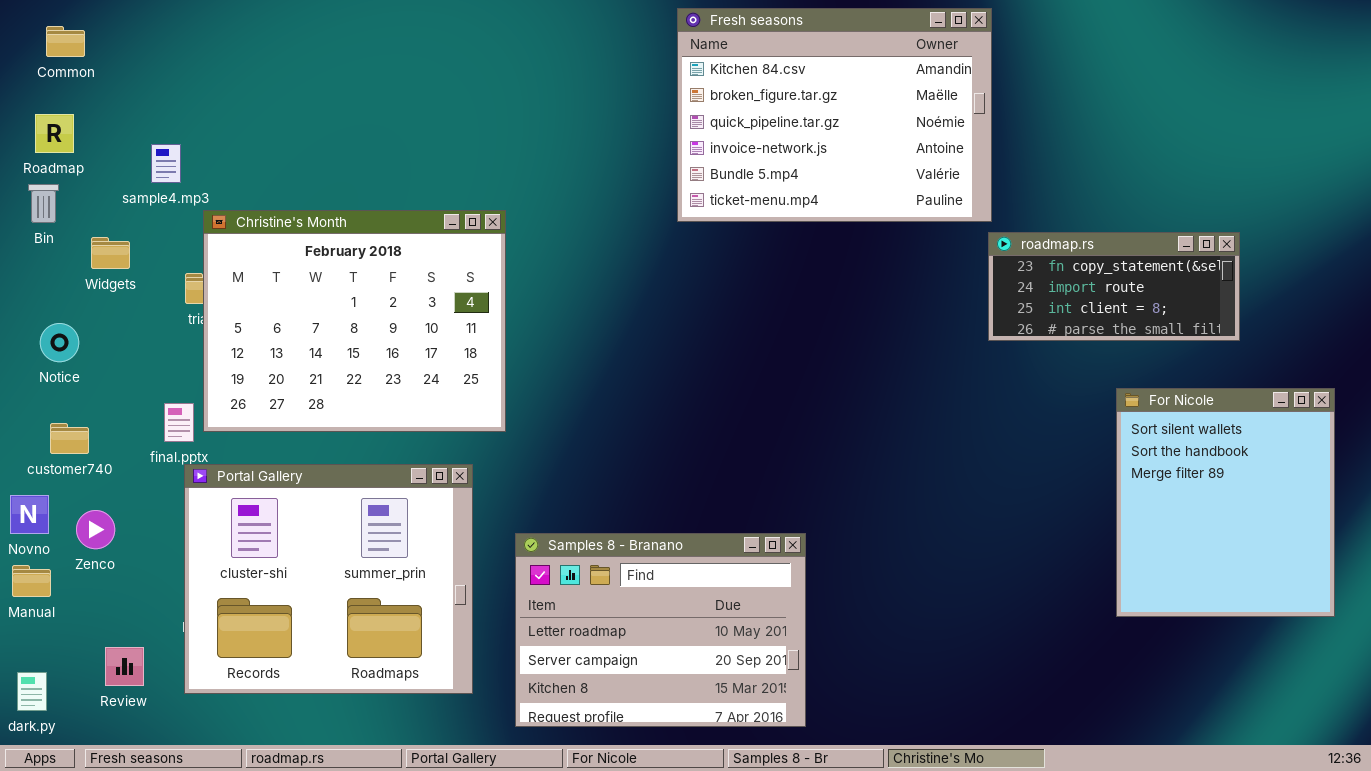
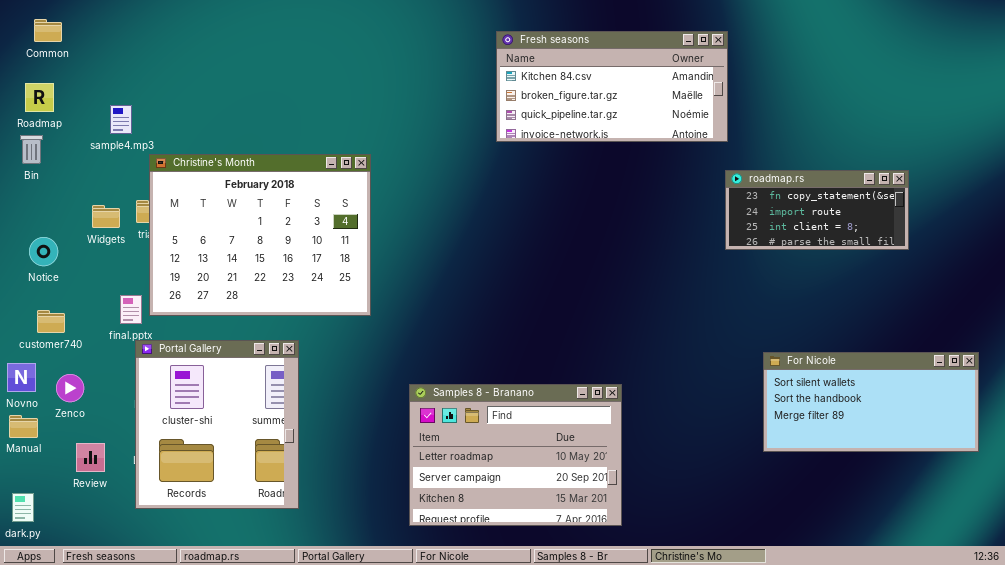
Fresh seasons: [677,8,992,222] -> [496,31,728,142], moved, resized
Widgets: [91,237,130,269] -> [92,205,120,228], moved
For Nicole: [1116,388,1335,617] -> [763,352,979,452], resized
Portal Gallery: [184,464,473,694] -> [135,340,299,509], resized
Samples 8 - Branano: [515,533,806,727] -> [409,384,622,526], moved
Review: [105,647,144,686] -> [76,443,105,472], moved

